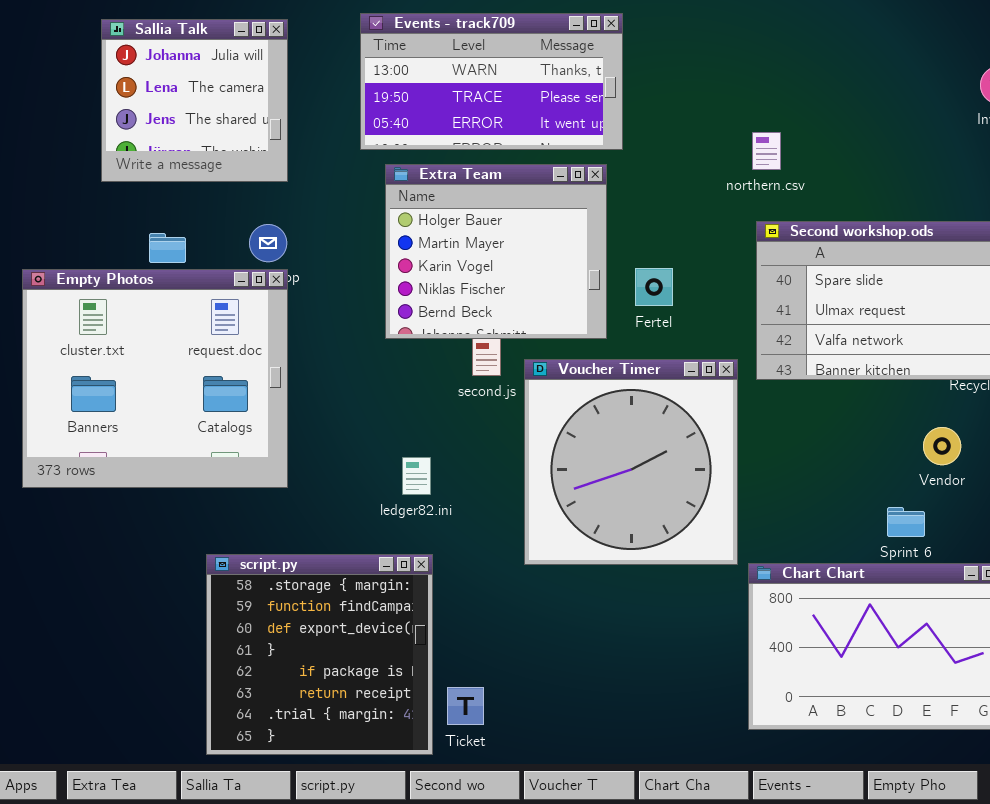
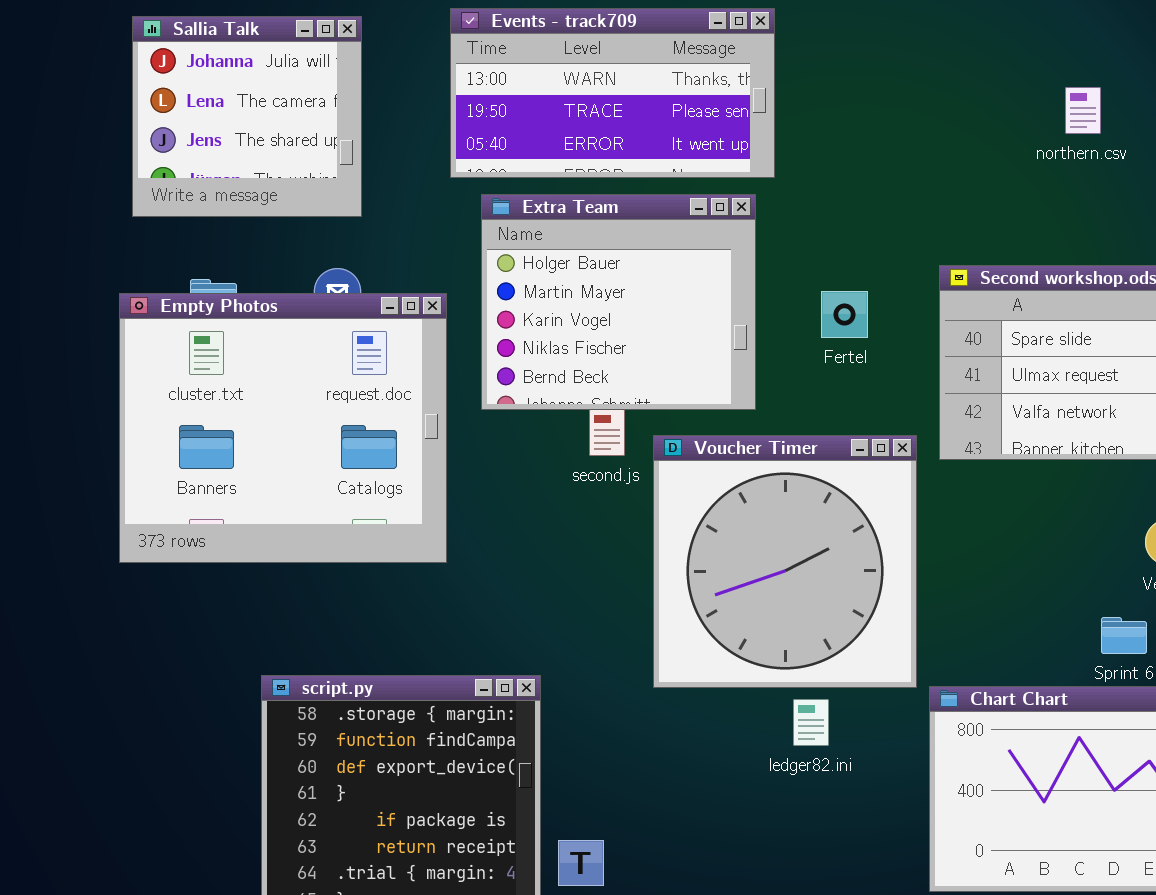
northern.csv: [752,132,781,170] -> [1065,87,1101,134], moved
Fertel: [635,268,673,306] -> [821,291,868,338], moved
Empty Photos: [22,269,288,488] -> [119,293,447,563], moved
ledger82.ini: [402,457,431,495] -> [793,699,829,746], moved

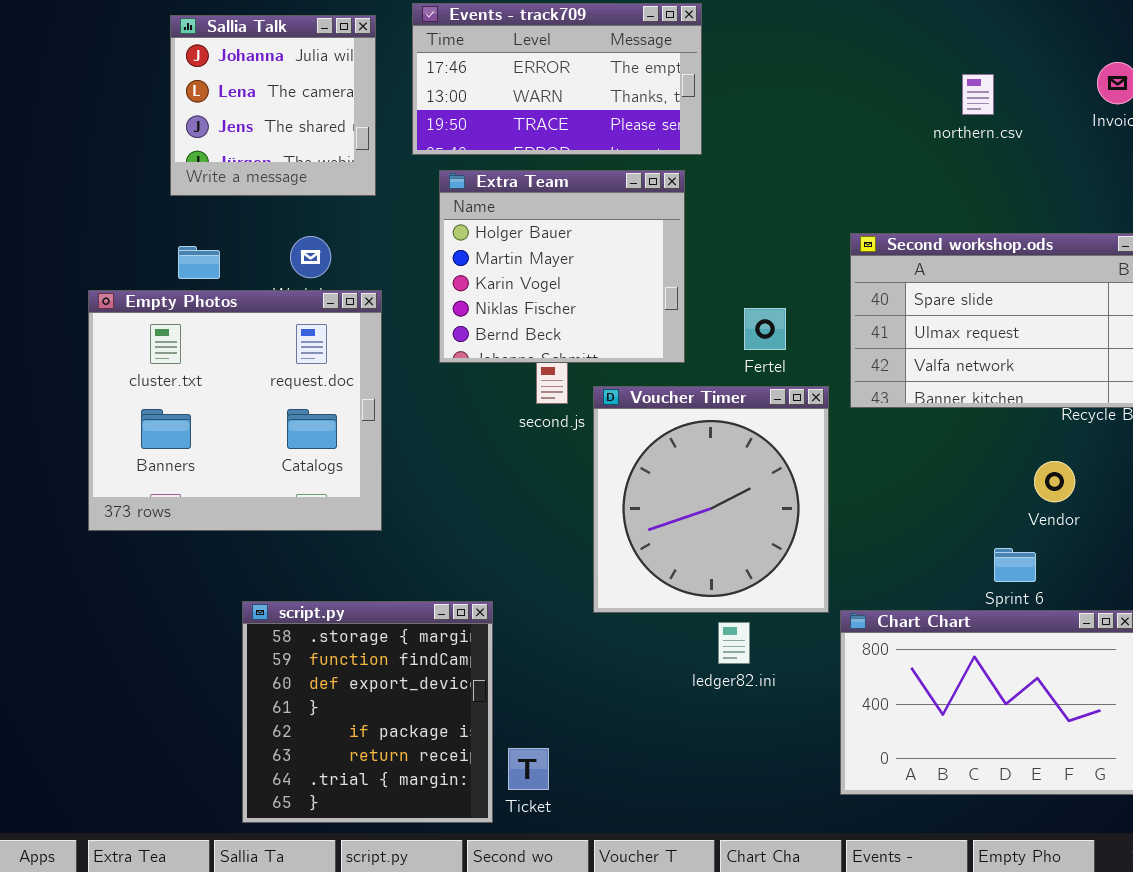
Events - track709: [450,8,775,178] -> [412,3,702,155], scrolled up 1 row
Sallia Talk: [132,16,362,217] -> [170,15,376,196], moved
Fertel: [821,291,868,338] -> [744,308,786,350], moved
Empty Photos: [119,293,447,563] -> [88,290,382,531], moved

